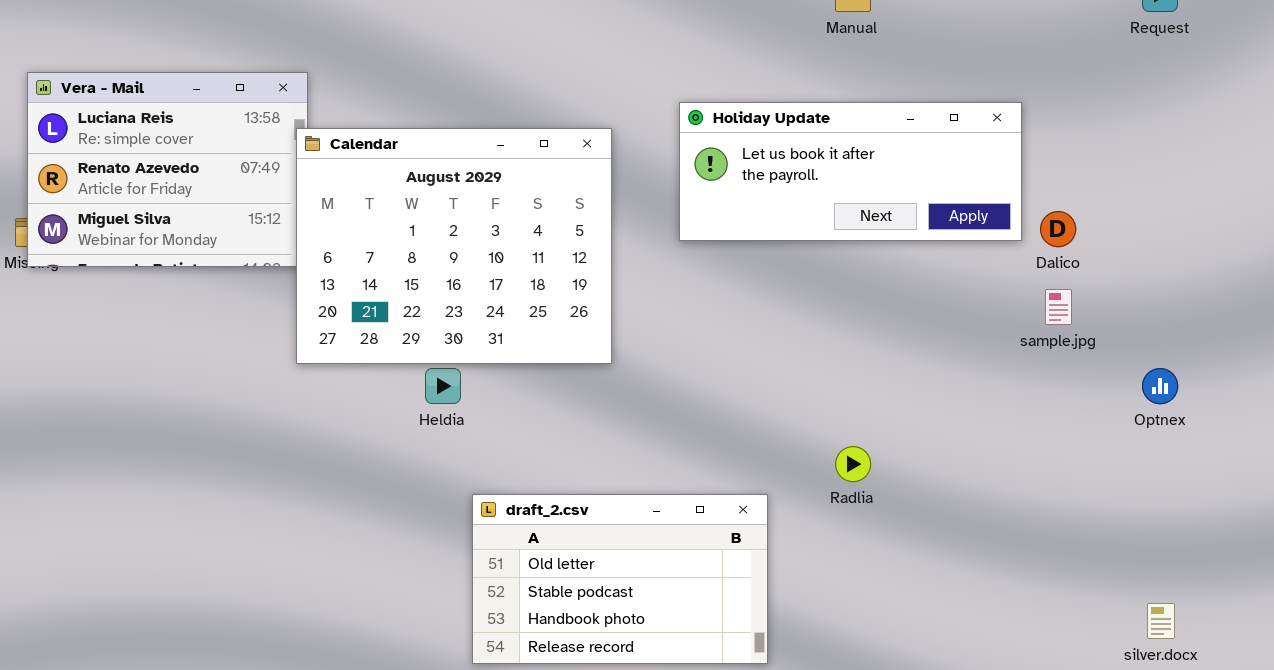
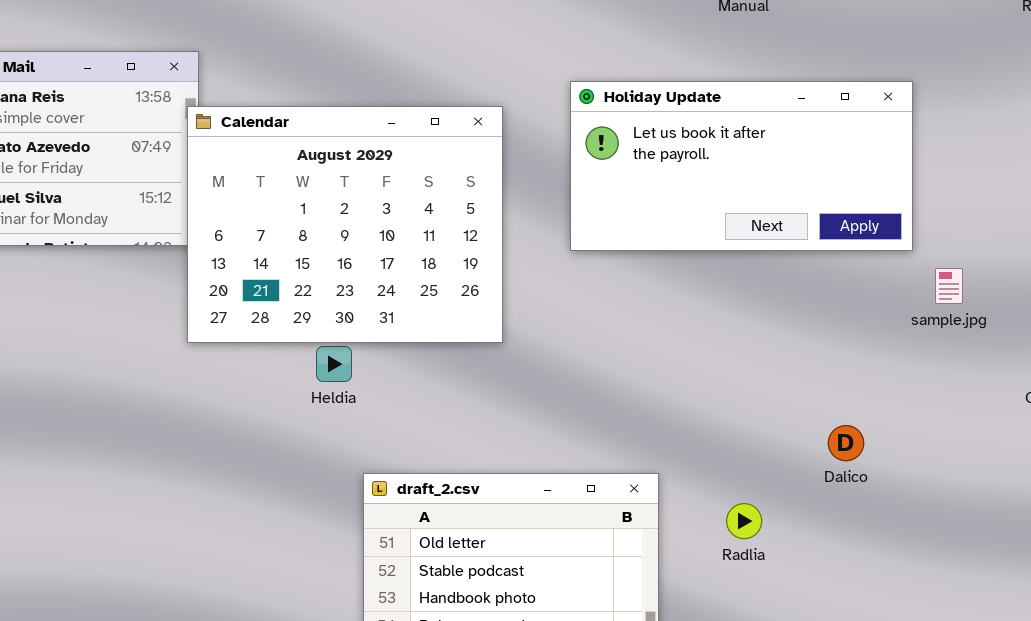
Holiday Update: [679,102,1022,241] -> [570,81,913,251], resized
Dalico: [1040,211,1076,247] -> [828,425,864,461], moved
Radlia: [835,446,871,482] -> [726,503,762,539], moved

